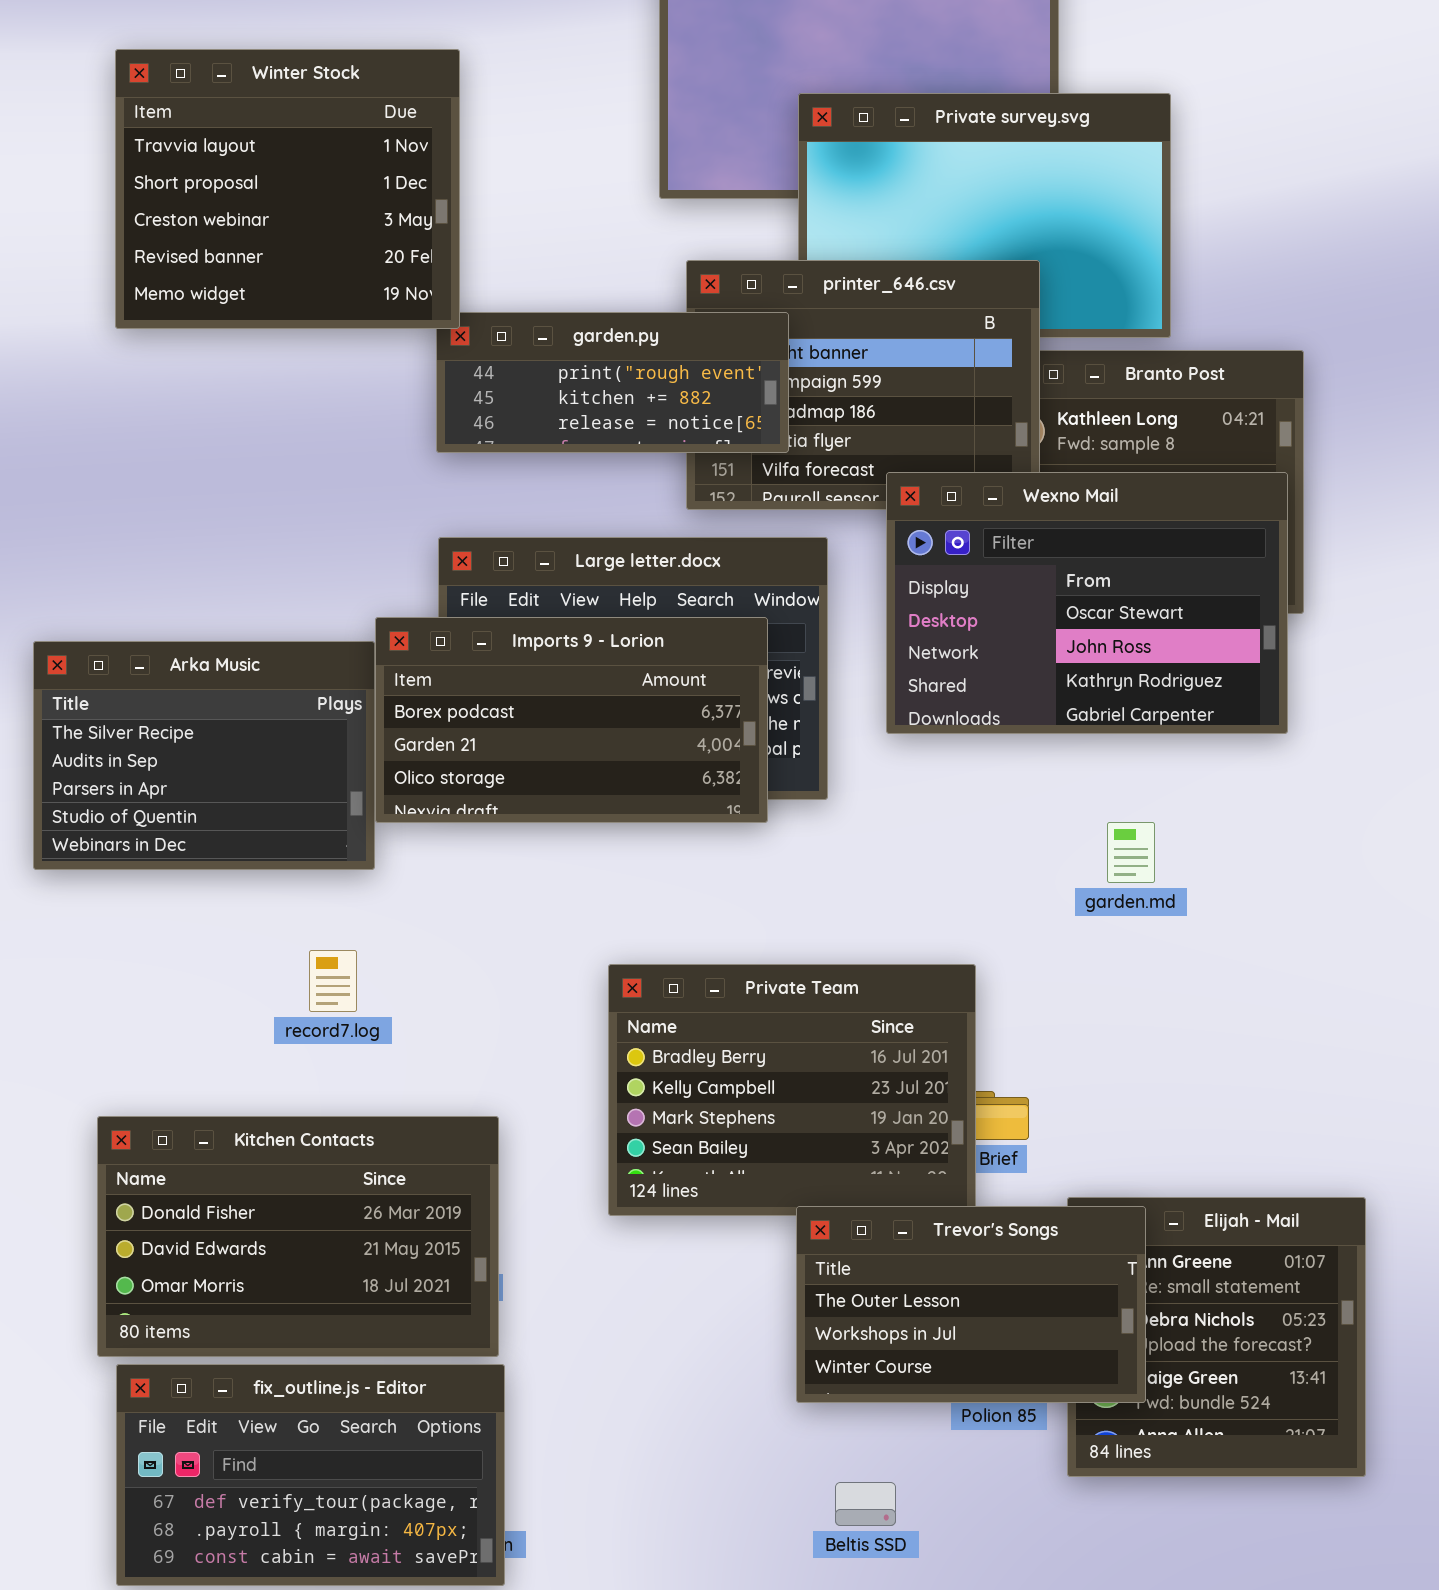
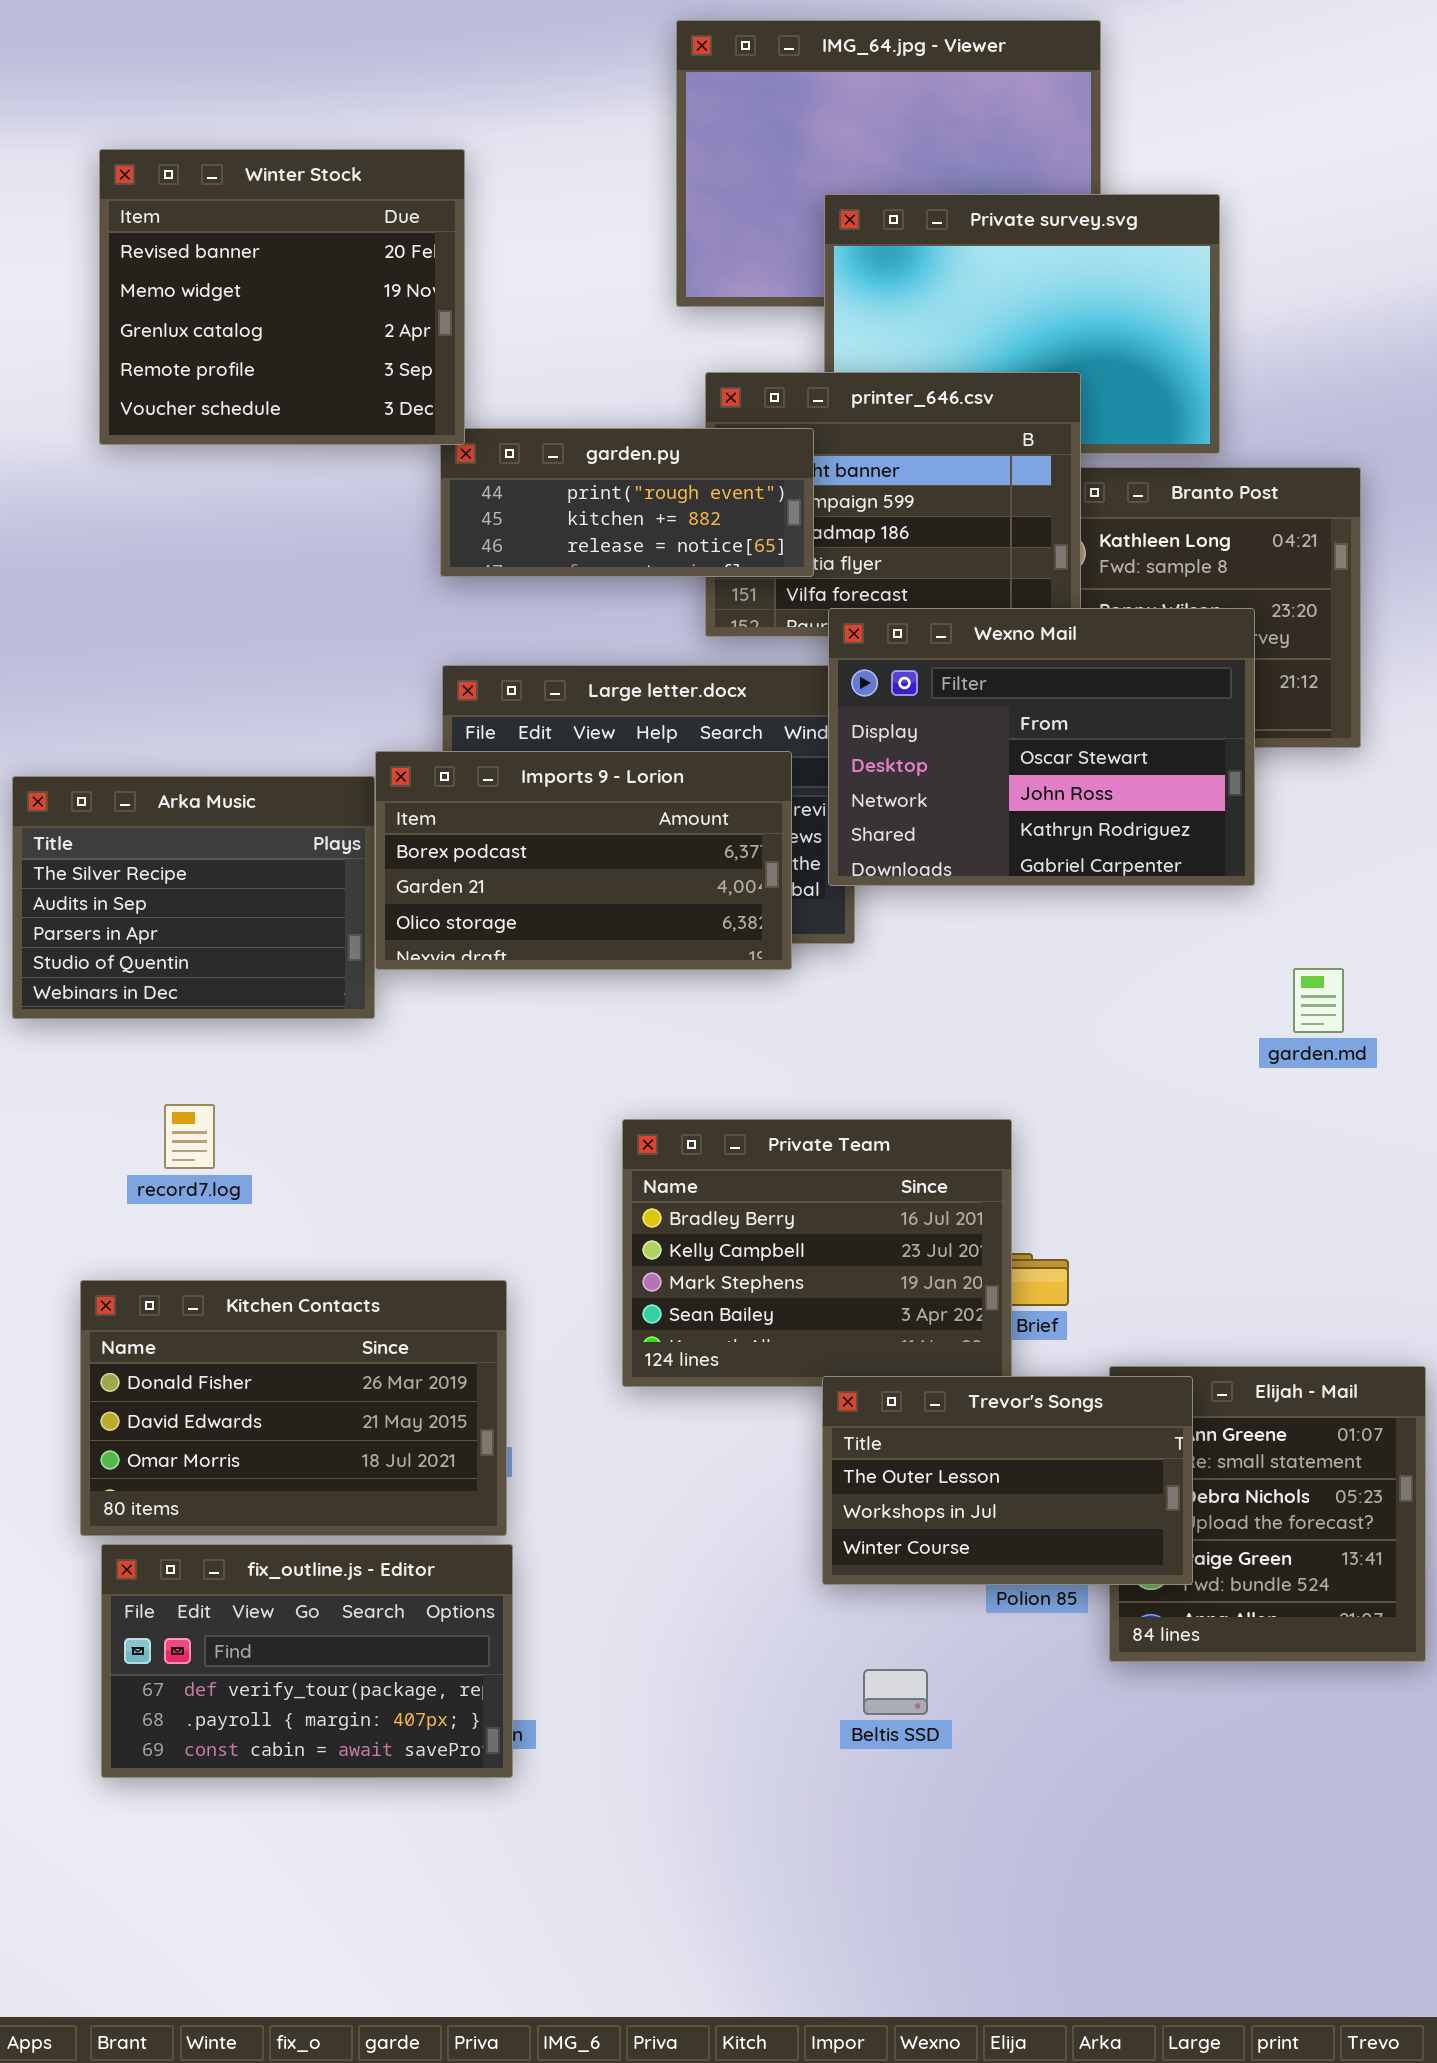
Winter Stock: [115,49,460,329] -> [99,149,465,445], scrolled down 3 rows
Wexno Mail: [886,472,1288,734] -> [828,608,1255,886], moved
garden.md: [1107,822,1155,883] -> [1293,968,1344,1033], moved
record7.log: [309,950,357,1012] -> [164,1104,215,1169], moved

